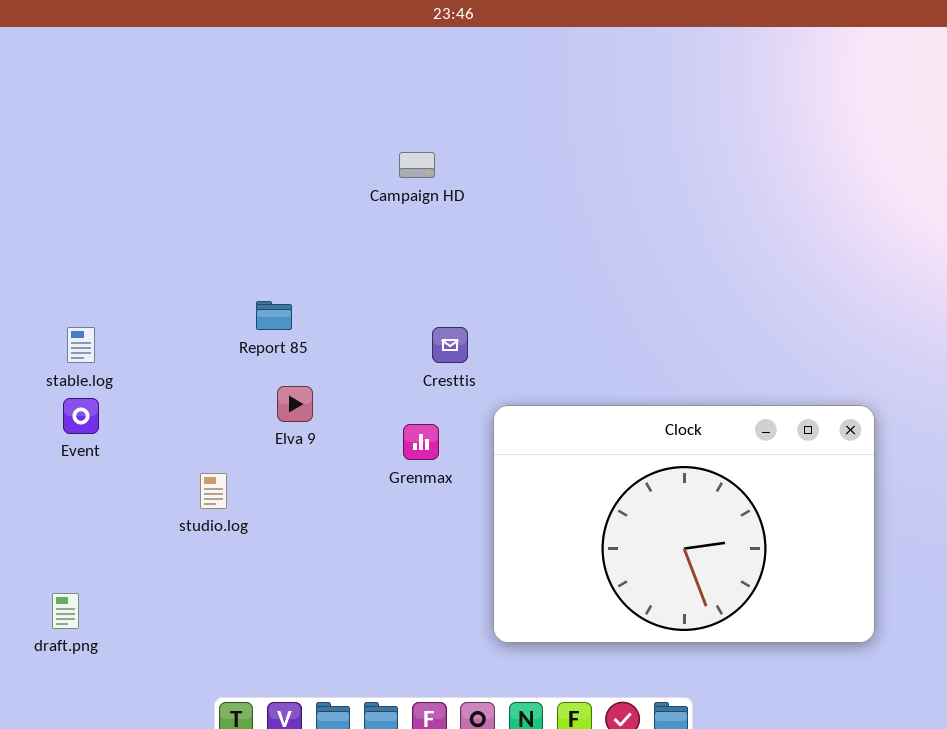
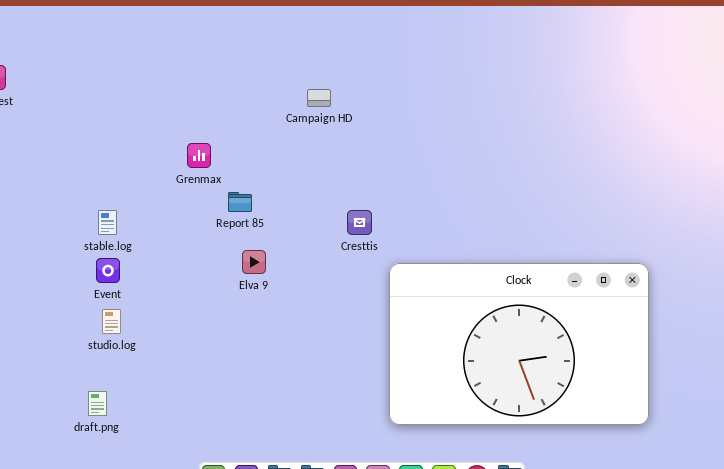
Campaign HD: [399,152,435,178] -> [307,89,331,107], moved
Grenmax: [403,424,439,460] -> [187,143,211,168], moved
studio.log: [200,473,227,509] -> [102,309,121,334], moved

